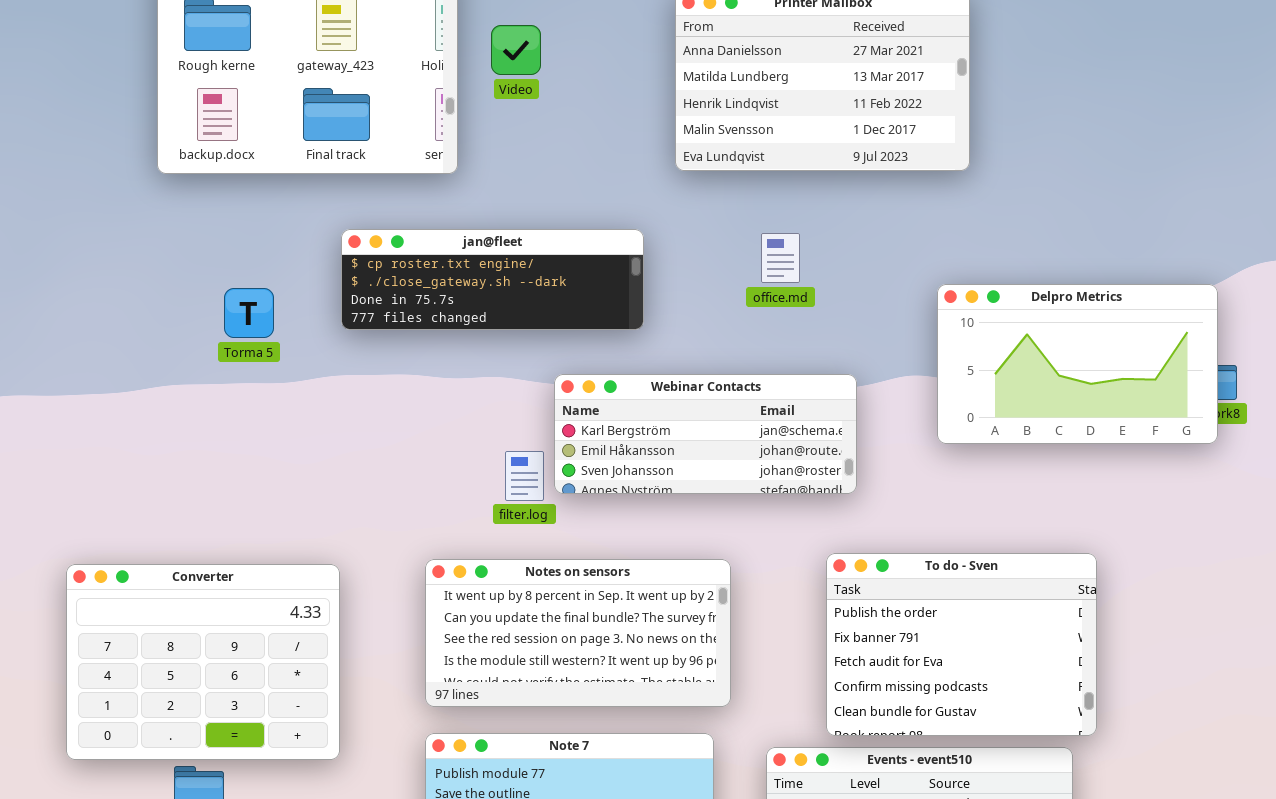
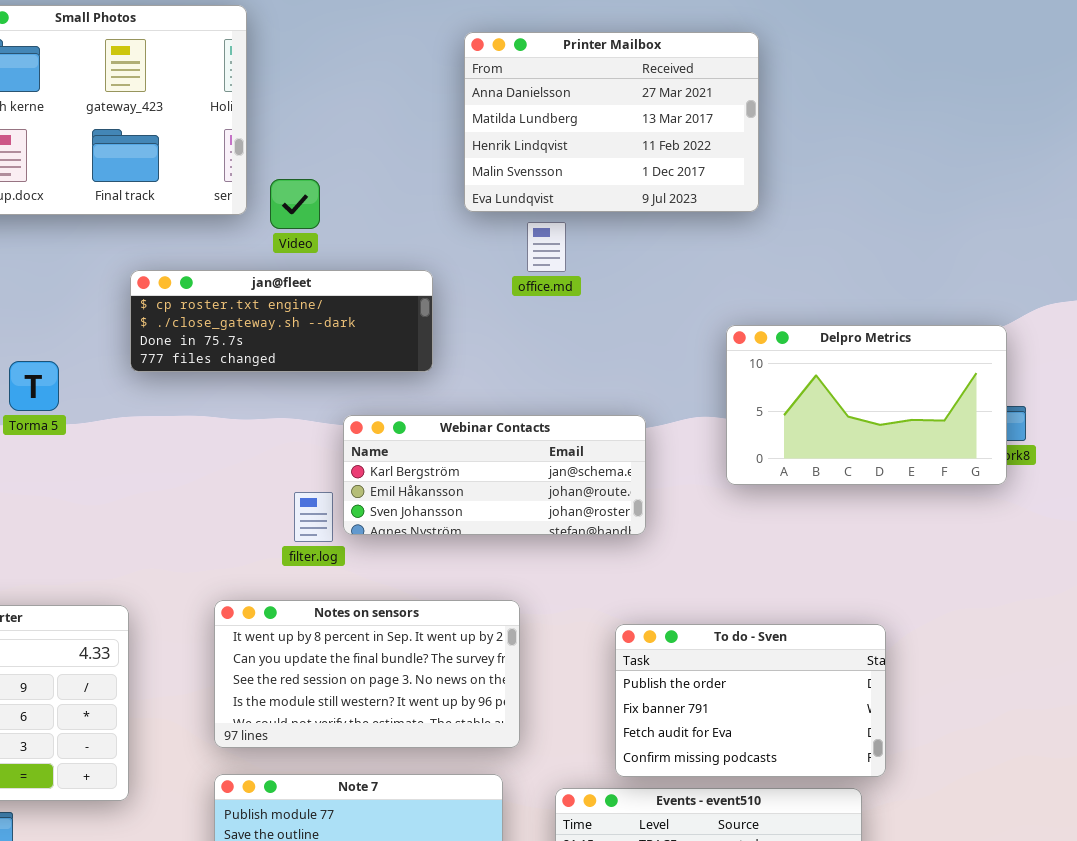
Video: [491,25,541,75] -> [270,179,320,229], moved
office.md: [761,233,800,283] -> [527,222,566,272], moved
Torma 5: [224,288,274,338] -> [9,361,59,411], moved
To do - Sven: [826,553,1097,736] -> [615,624,886,777], resized

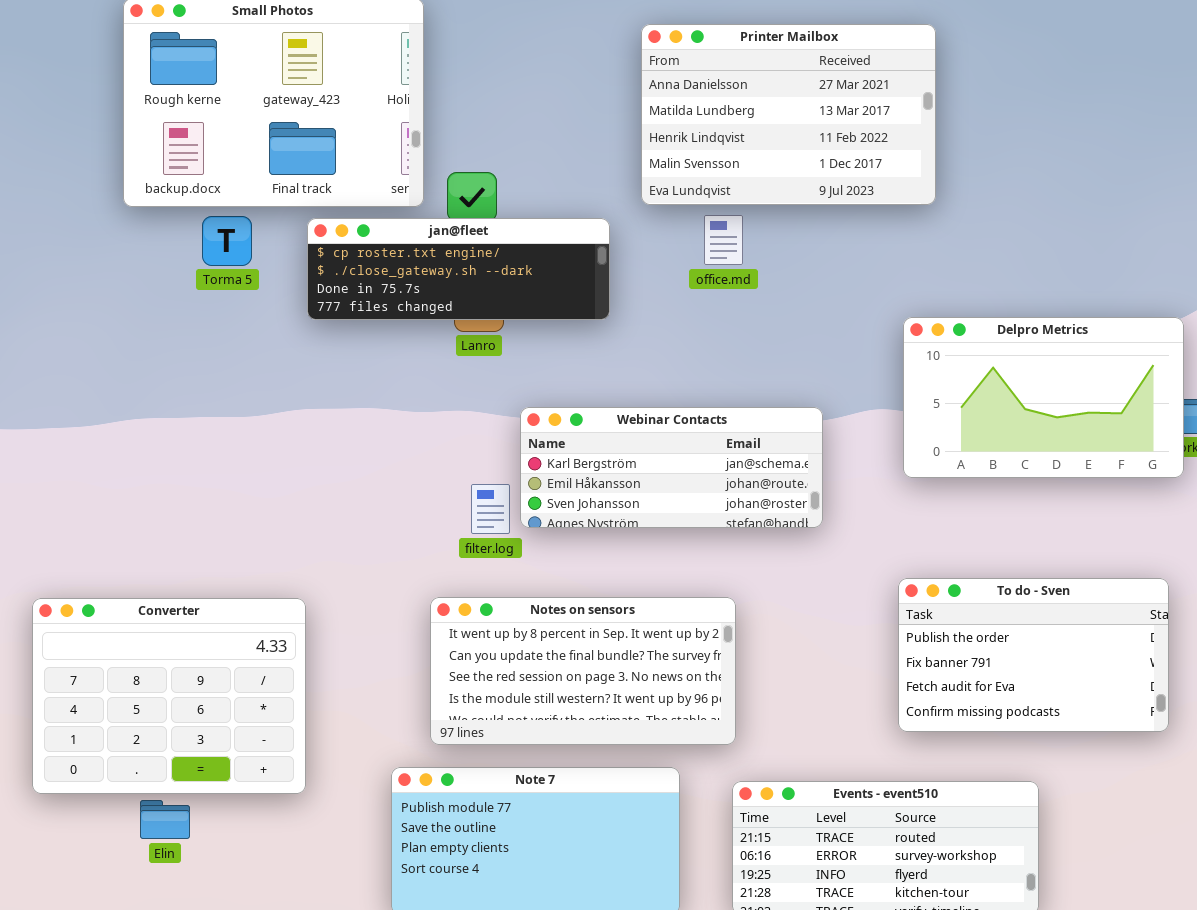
jan@fleet: [130,270,433,372] -> [307,218,610,320], moved
Torma 5: [9,361,59,411] -> [202,216,252,266], moved
Notes on sensors: [214,600,520,748] -> [430,597,736,745], moved
To do - Sven: [615,624,886,777] -> [898,578,1169,732], moved

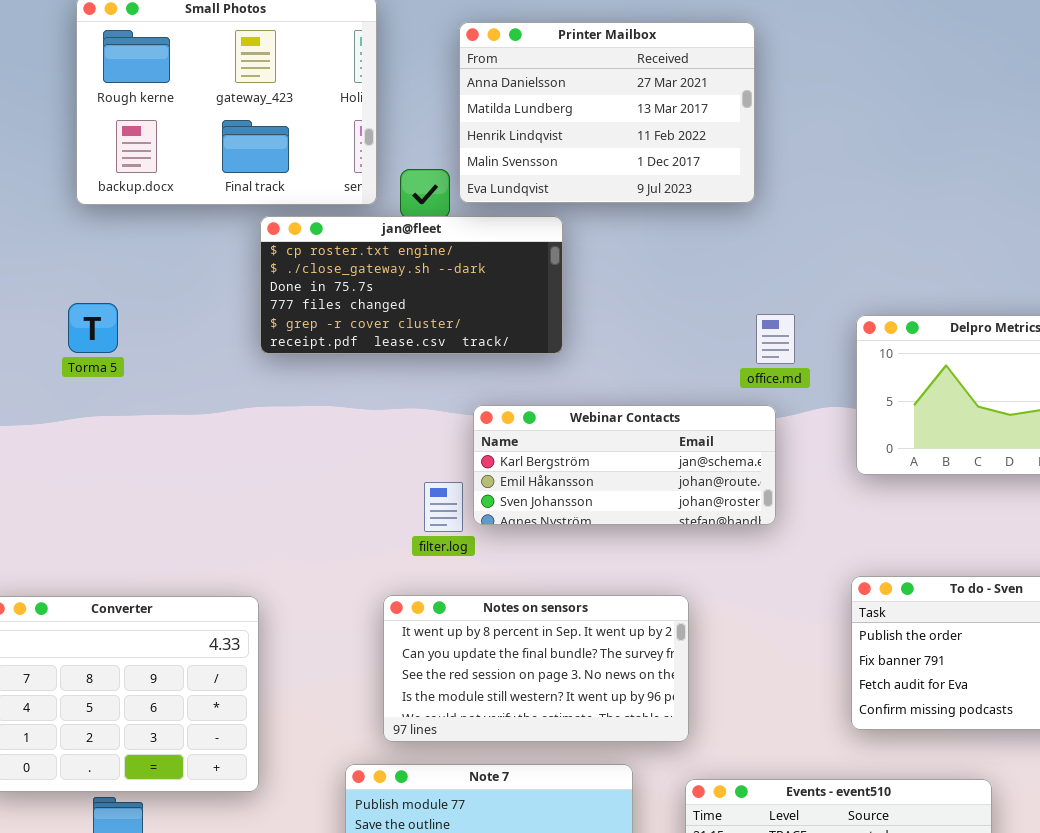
Printer Mailbox: [641,24,936,205] -> [459,22,755,203], moved
office.md: [704,215,743,265] -> [756,314,795,364], moved
Torma 5: [202,216,252,266] -> [68,303,118,353], moved
jan@fleet: [307,218,610,320] -> [260,216,563,354], resized

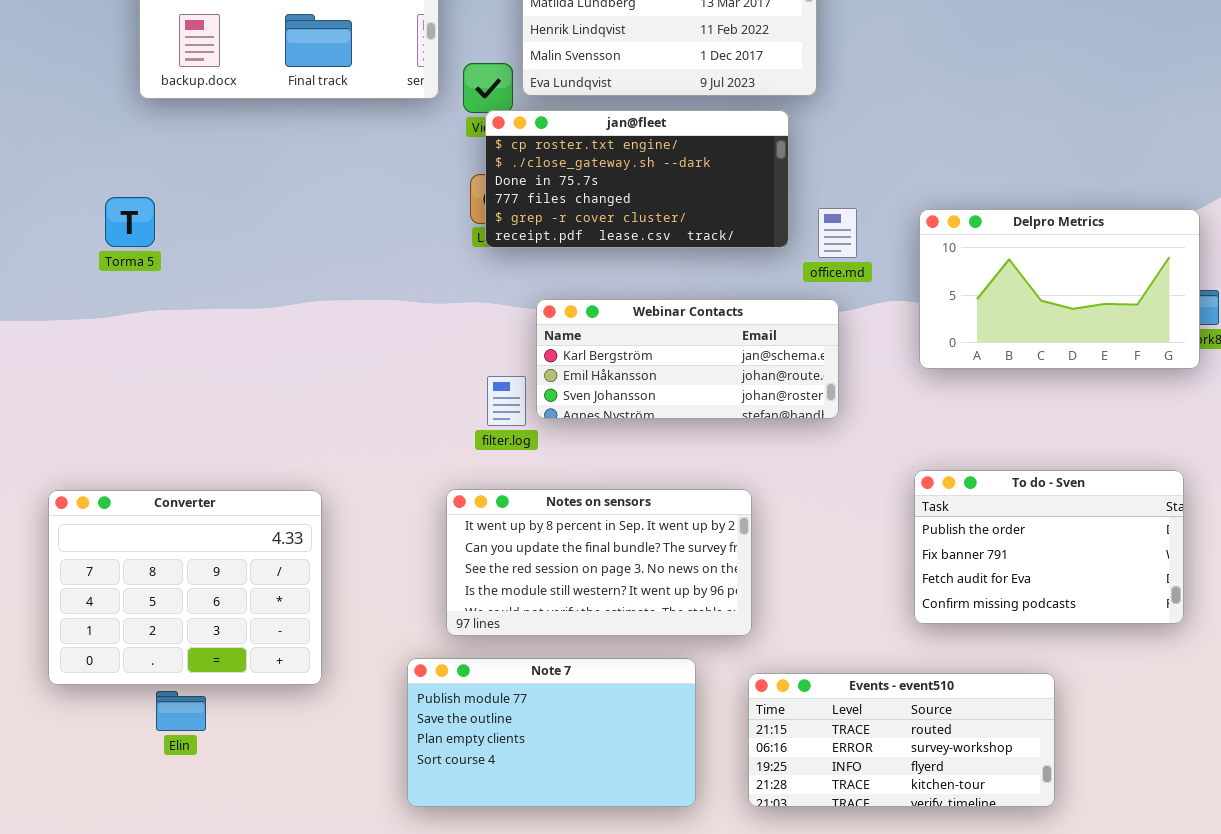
jan@fleet: [260,216,563,354] -> [485,110,789,248], moved
Torma 5: [68,303,118,353] -> [105,197,155,247], moved

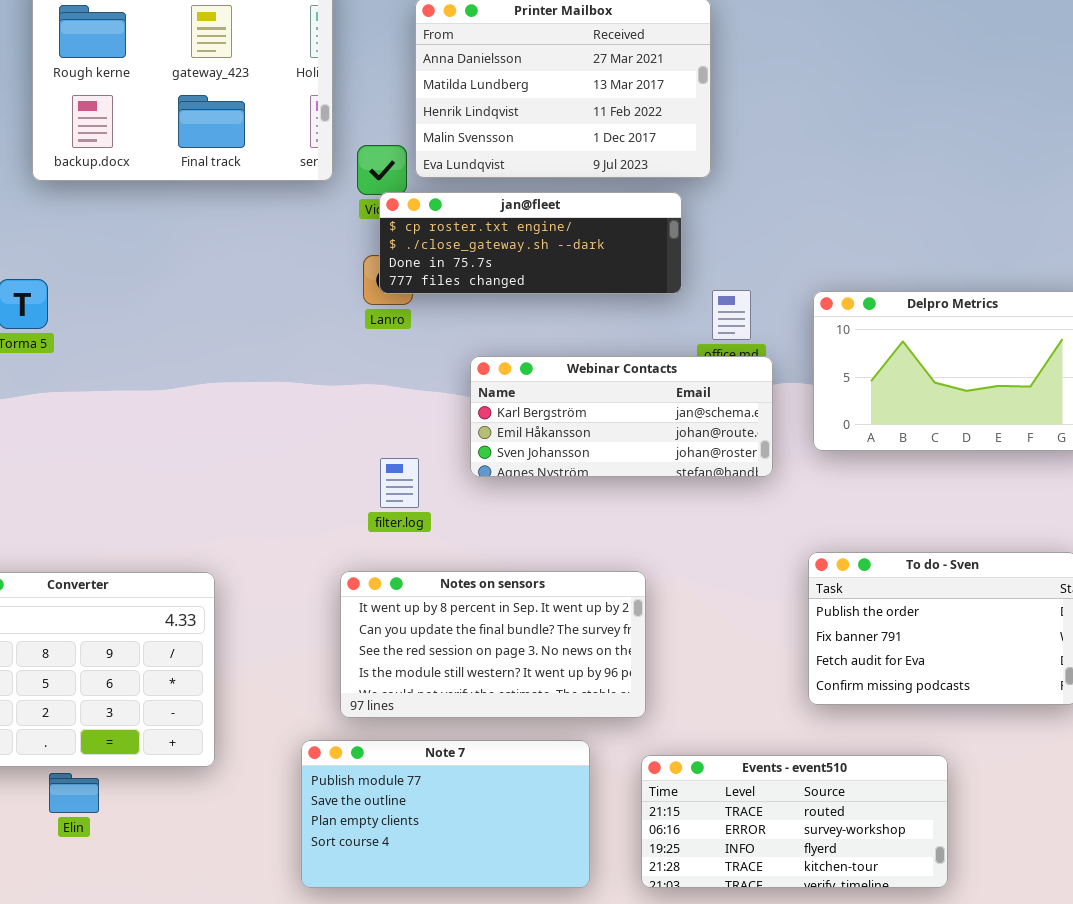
jan@fleet: [485,110,789,248] -> [379,192,682,294], resized
Webinar Contacts: [536,299,839,419] -> [470,356,773,477], moved

